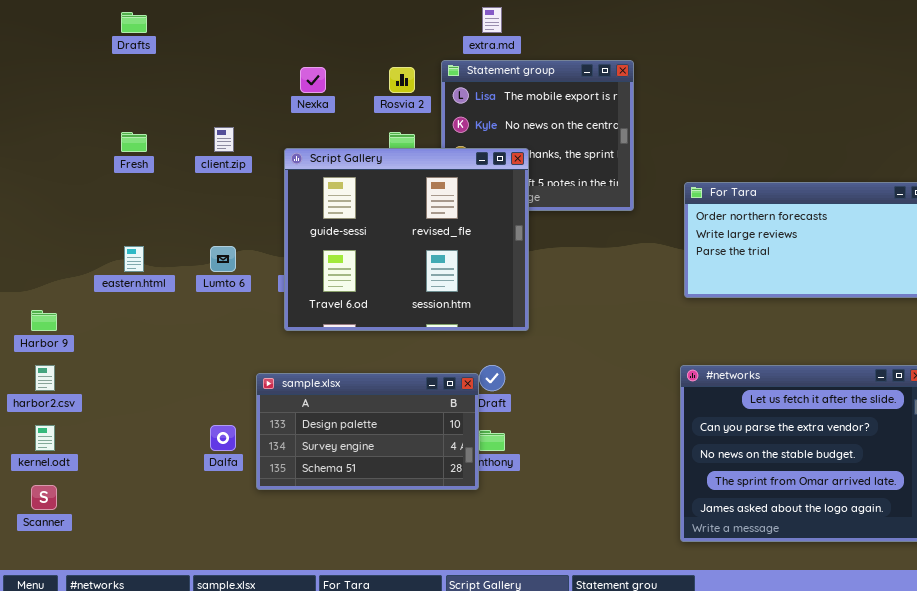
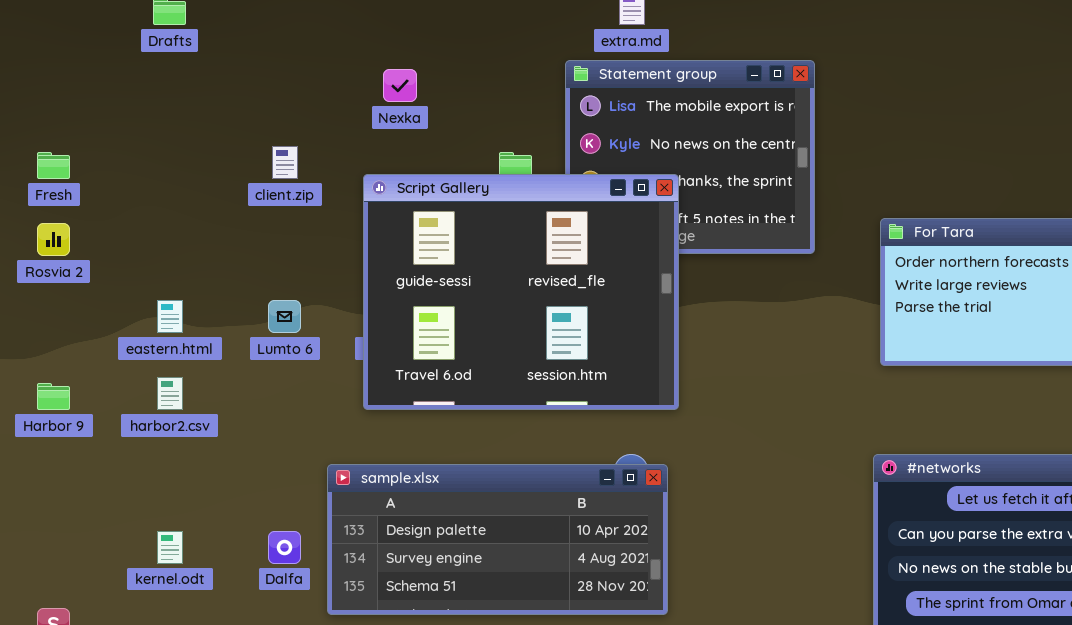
Rosvia 2: [389,67,415,93] -> [37,223,70,256], moved
Fresh: [121,132,147,152] -> [37,152,70,179], moved
harbor2.csv: [35,365,55,391] -> [157,377,183,410], moved
sample.xlsx: [256,373,479,490] -> [327,464,668,615], resized
kernel.odt: [35,425,55,451] -> [157,531,183,564], moved

